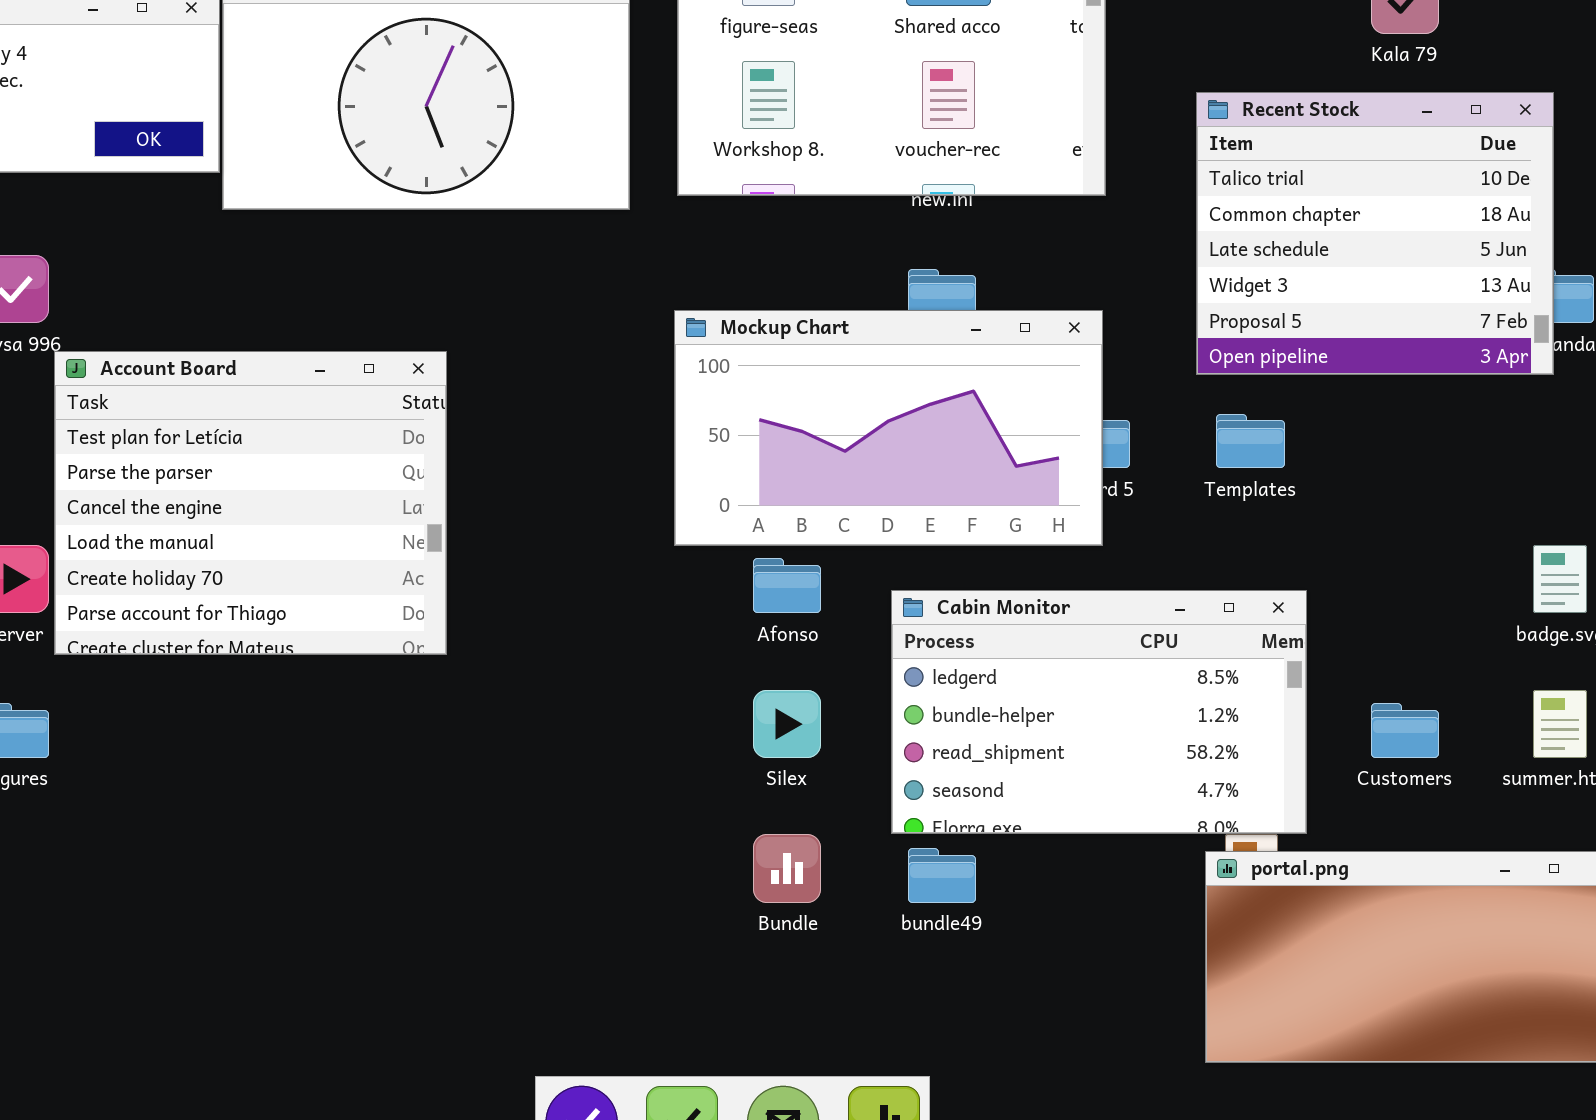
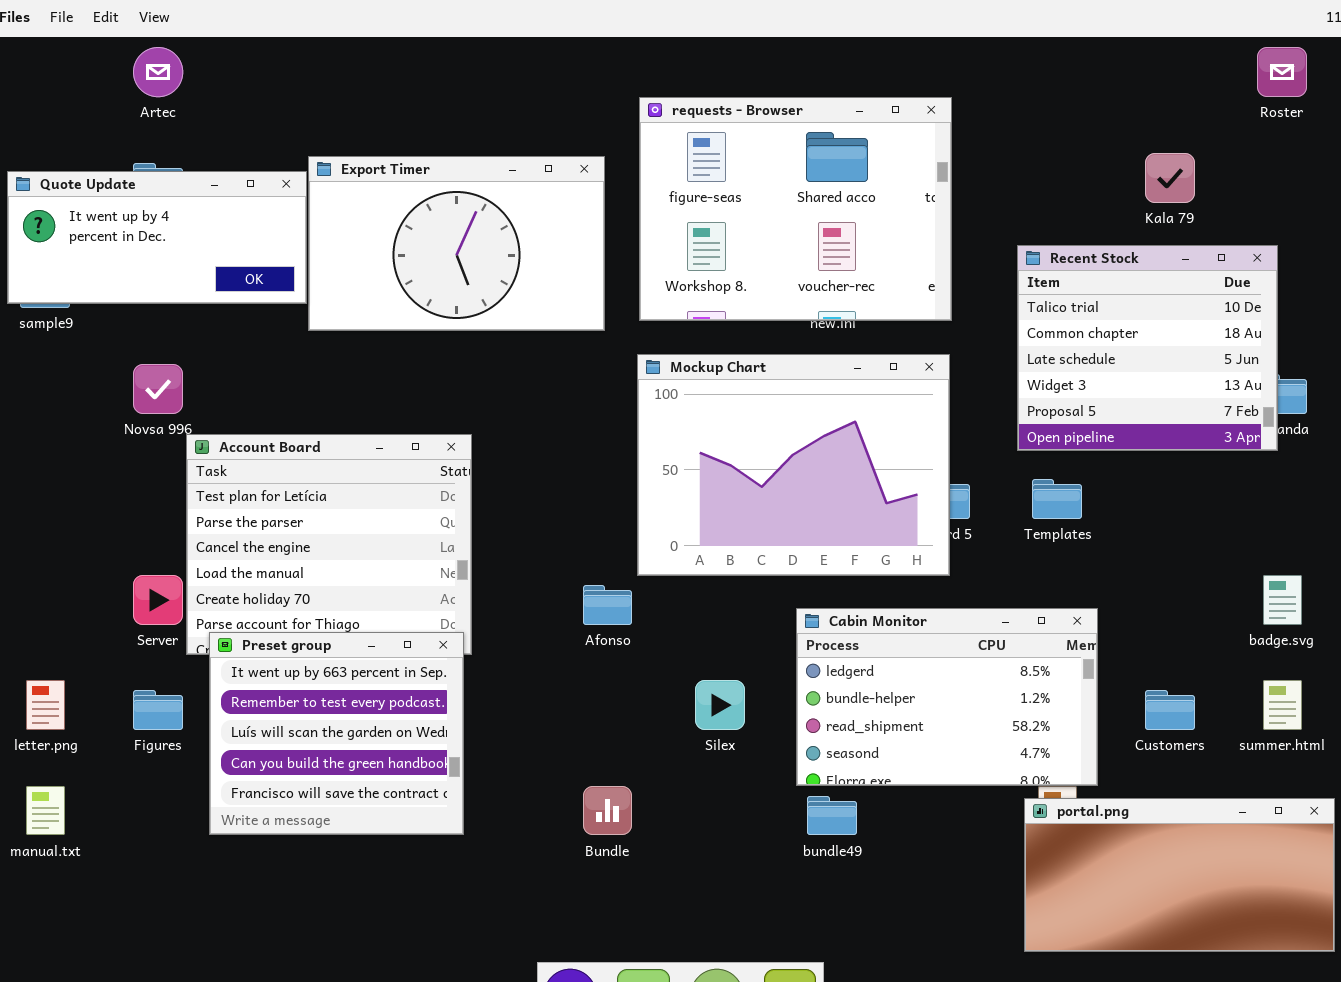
Mockup Chart: [674,310,1103,546] -> [637,354,950,576], resized
Afonso: [753,558,821,613] -> [583,585,632,625], moved
Preset group: none -> [209,632,464,835], opened
Bundle: [753,834,821,903] -> [583,786,632,835], moved

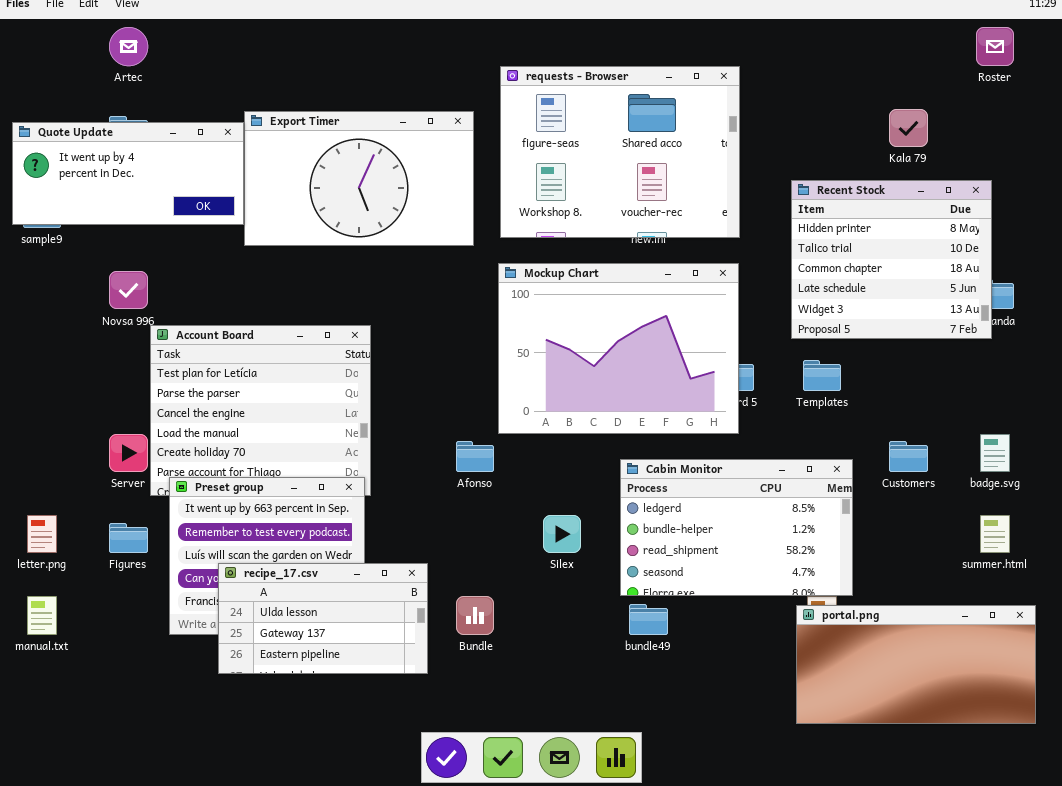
Recent Stock: [1017,245,1278,451] -> [791,180,992,339], scrolled up 1 row
Customers: [1145,690,1195,730] -> [889,441,928,472], moved
recipe_17.csv: none -> [218,563,428,674], opened

